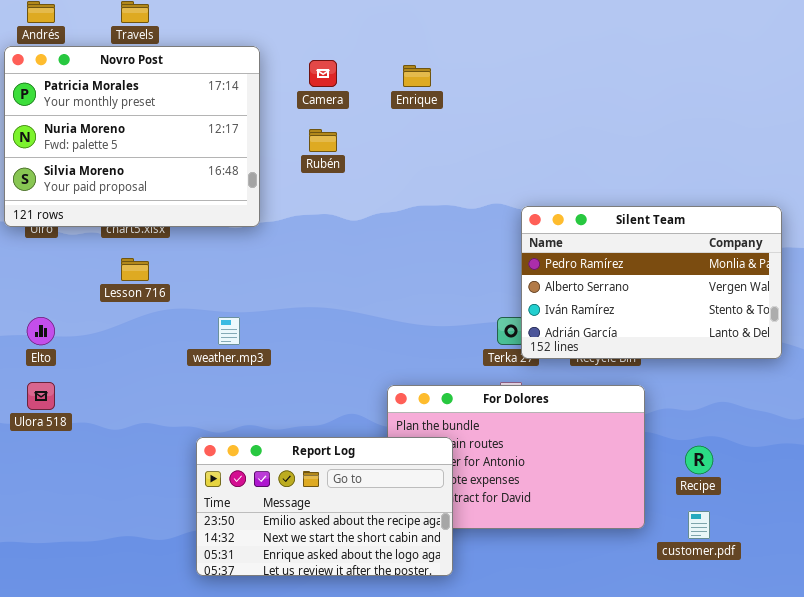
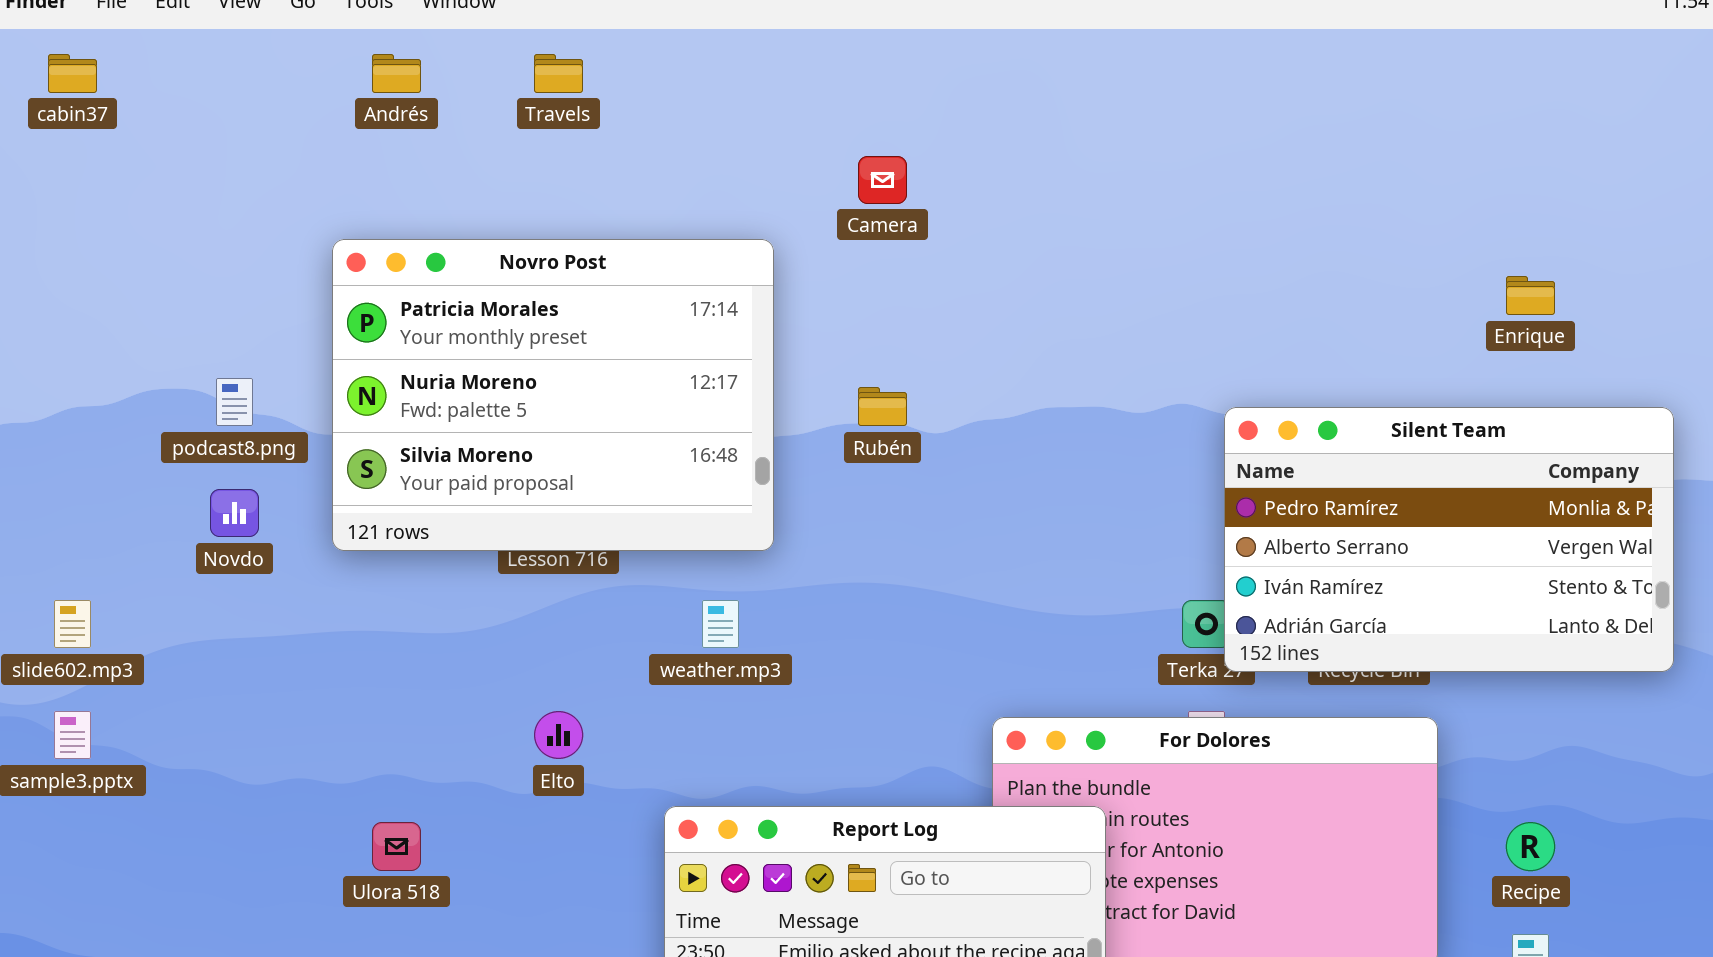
Novro Post: [4,46,260,227] -> [332,239,774,551], moved
Enrique: [403,65,431,87] -> [1506,276,1555,315], moved
Rubén: [309,129,337,152] -> [858,387,907,426], moved
Elto: [27,317,55,345] -> [534,711,583,759], moved
Ulora 518: [27,382,55,410] -> [372,822,421,871], moved

